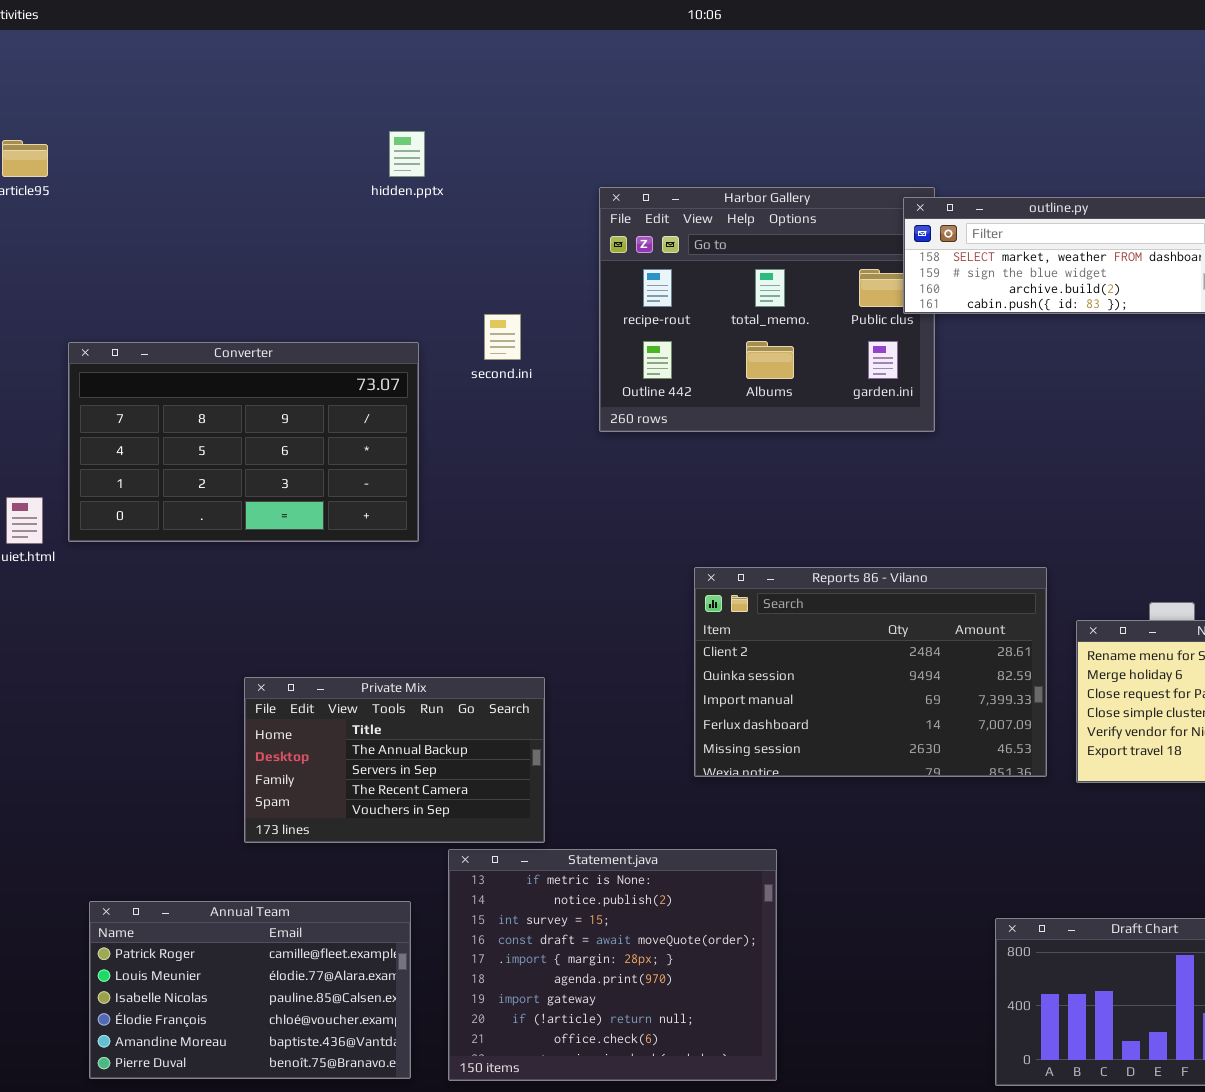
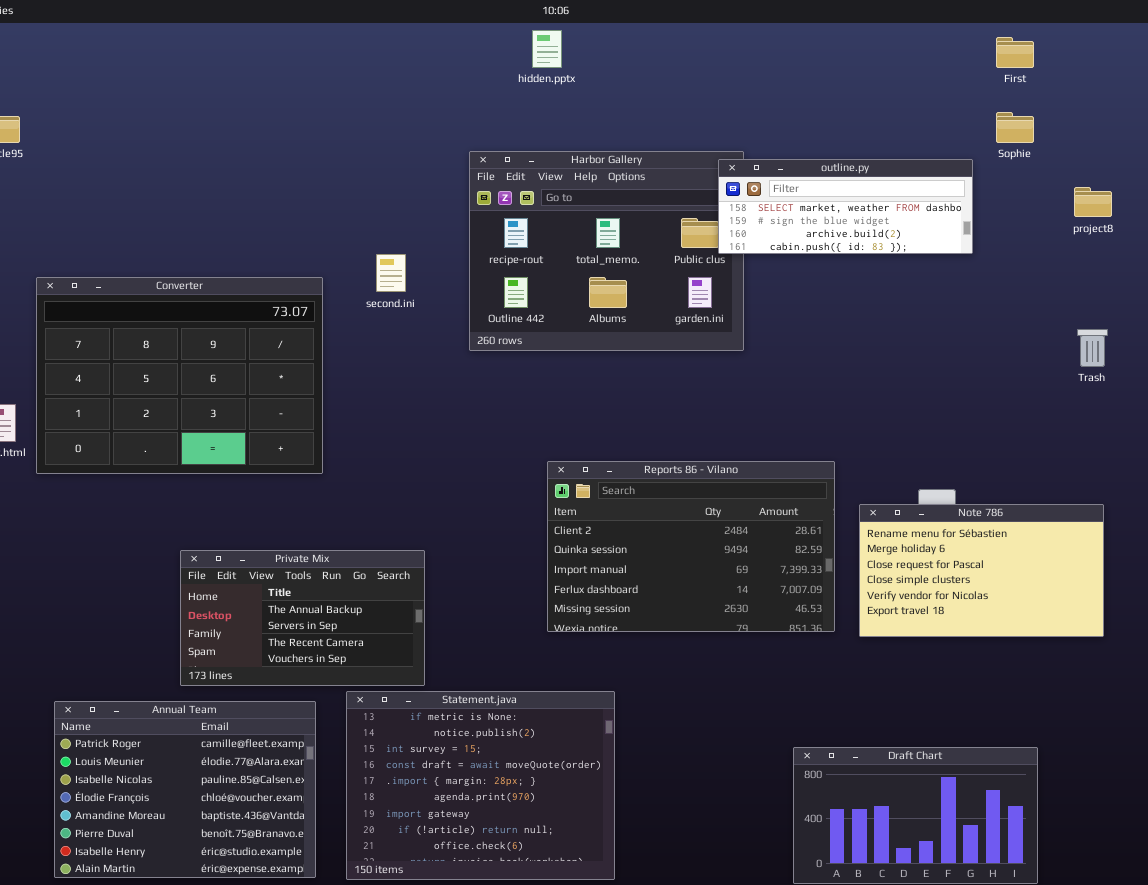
hidden.pptx: [389,131,425,177] -> [532,30,562,68], moved
Converter: [68,342,419,542] -> [36,277,323,474], resized
Annual Team: [89,901,411,1079] -> [54,701,316,878], resized

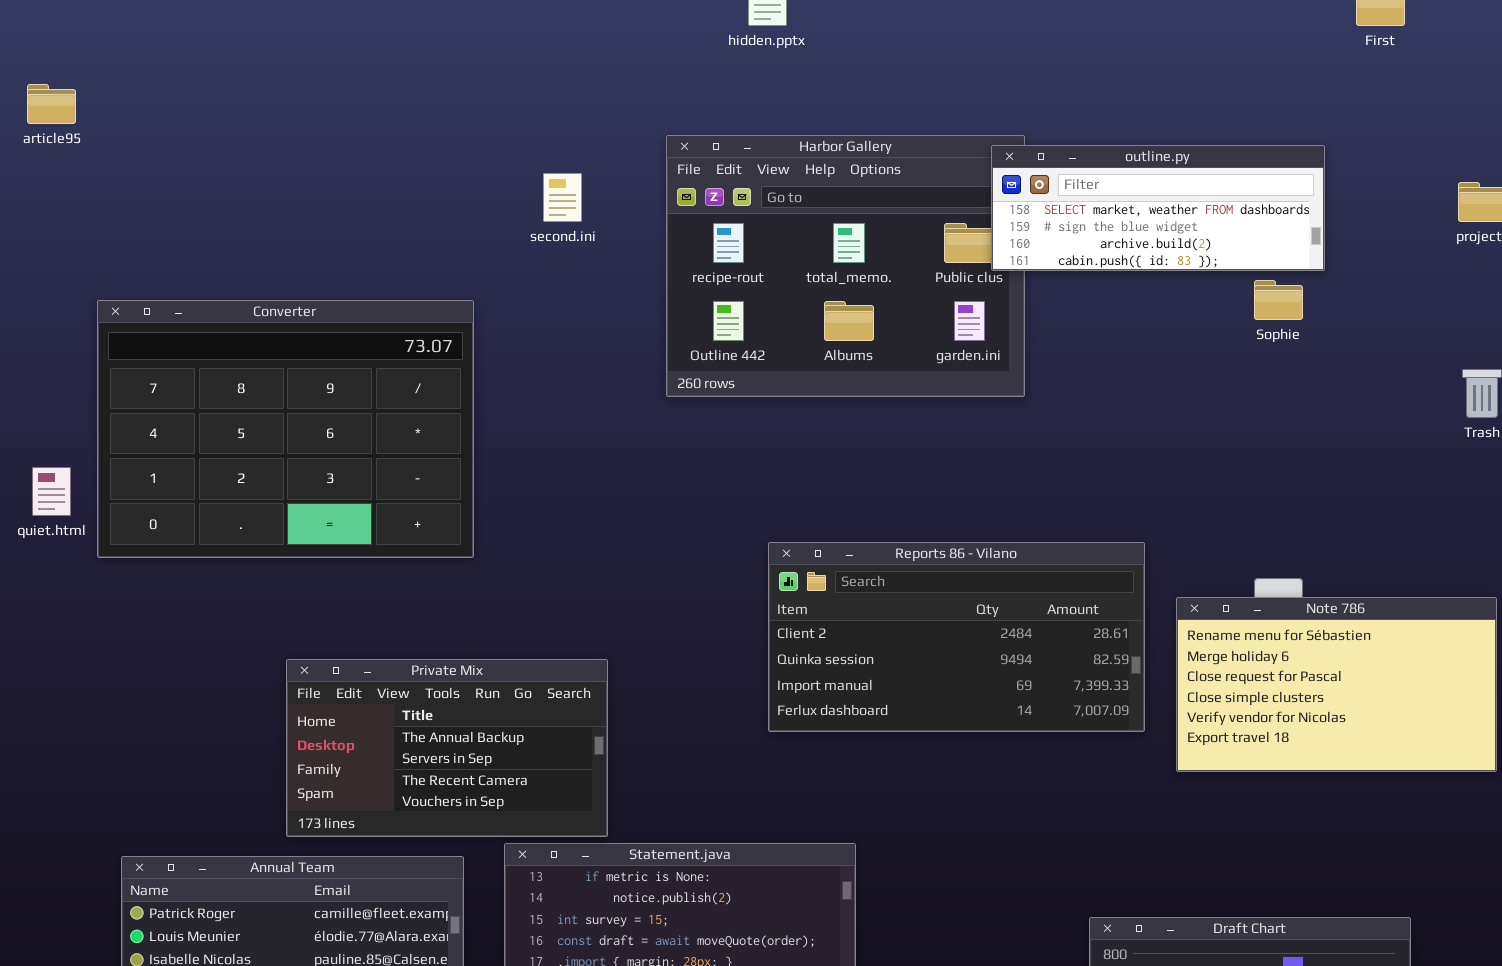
Sophie: [996,112,1034,143] -> [1254,280,1303,320], moved
second.ini: [376,254,406,292] -> [543,173,582,222], moved
Reports 86 - Vilano: [547,461,835,632] -> [768,542,1145,732], resized

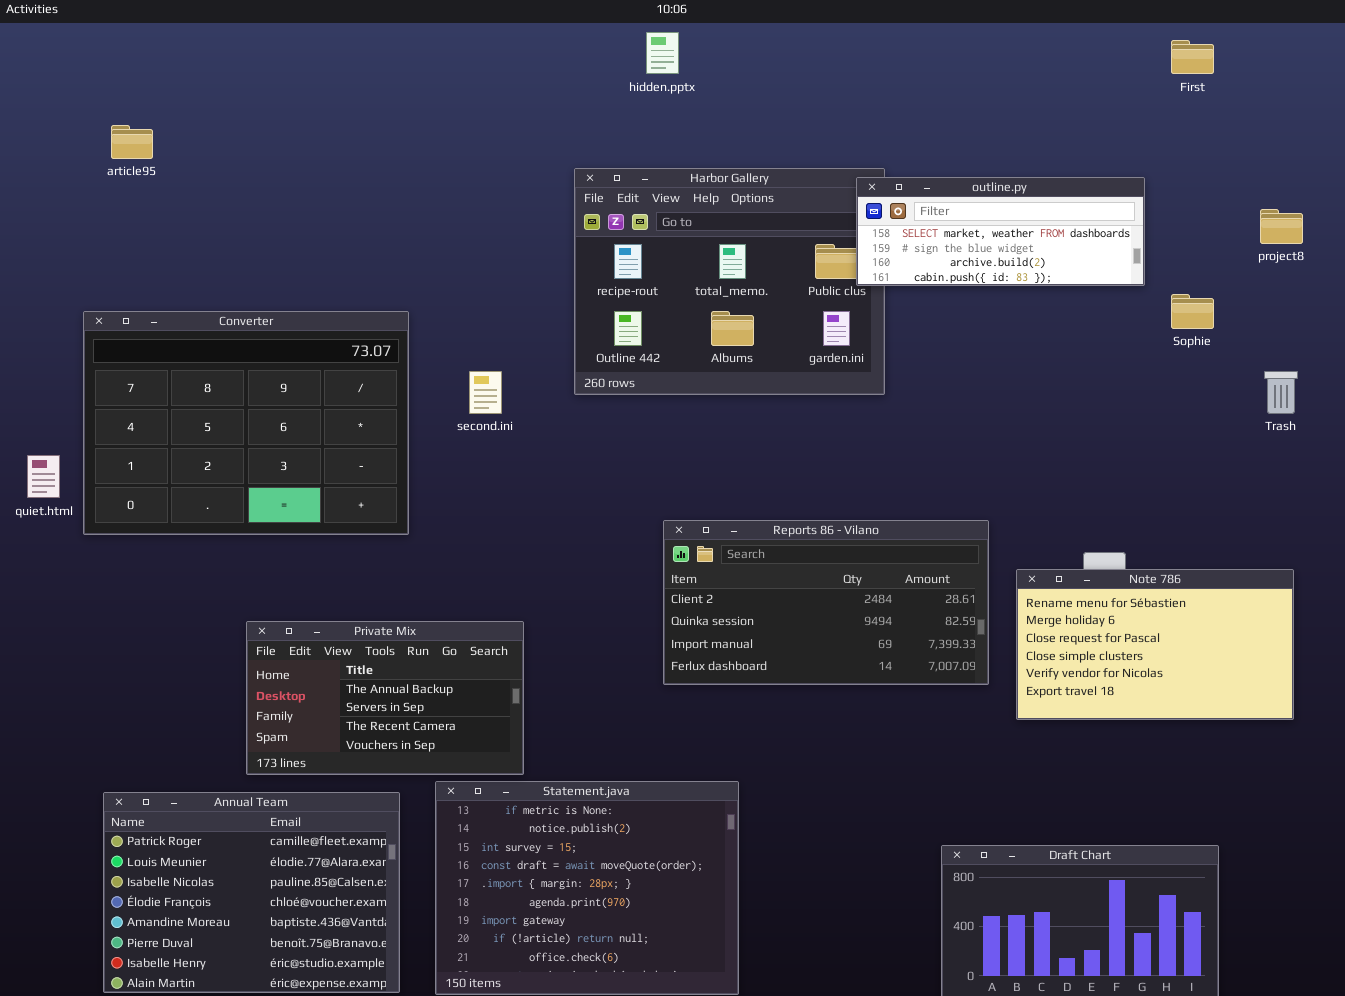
article95: [27,84,76,124] -> [111,125,153,159], moved
second.ini: [543,173,582,222] -> [469,371,502,414], moved
Sophie: [1254,280,1303,320] -> [1171,294,1214,329], moved

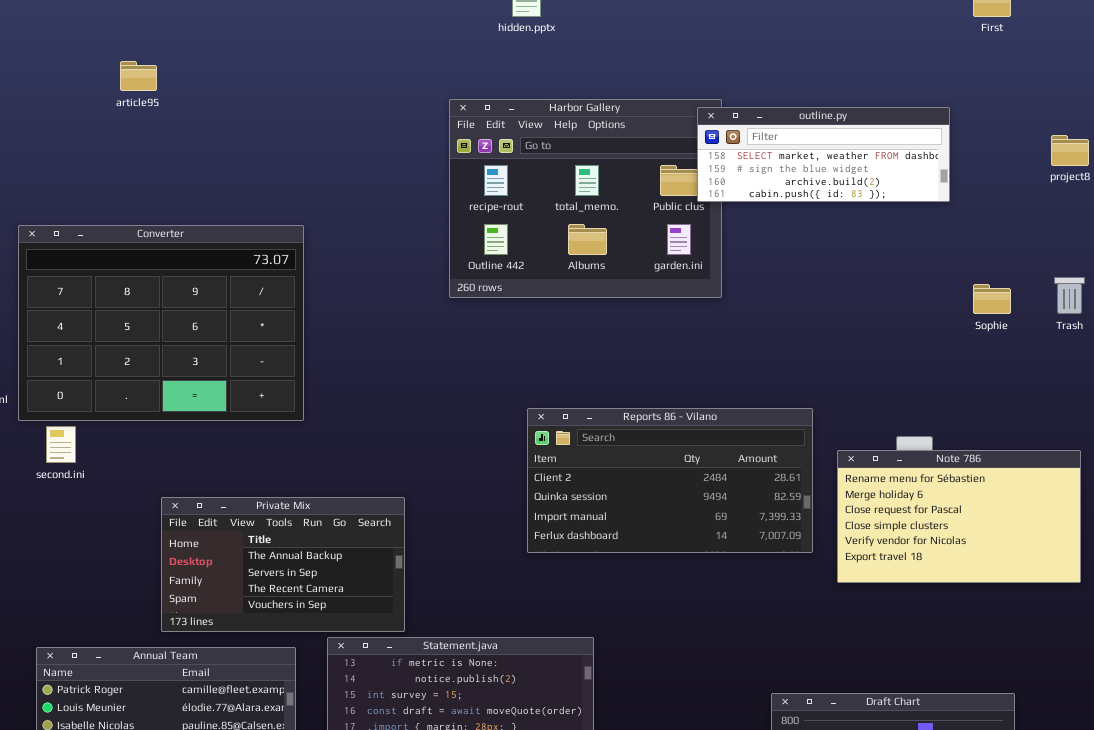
article95: [111,125,153,159] -> [120,61,157,91], moved
Sophie: [1171,294,1214,329] -> [973,284,1011,314], moved
second.ini: [469,371,502,414] -> [46,426,76,463], moved

